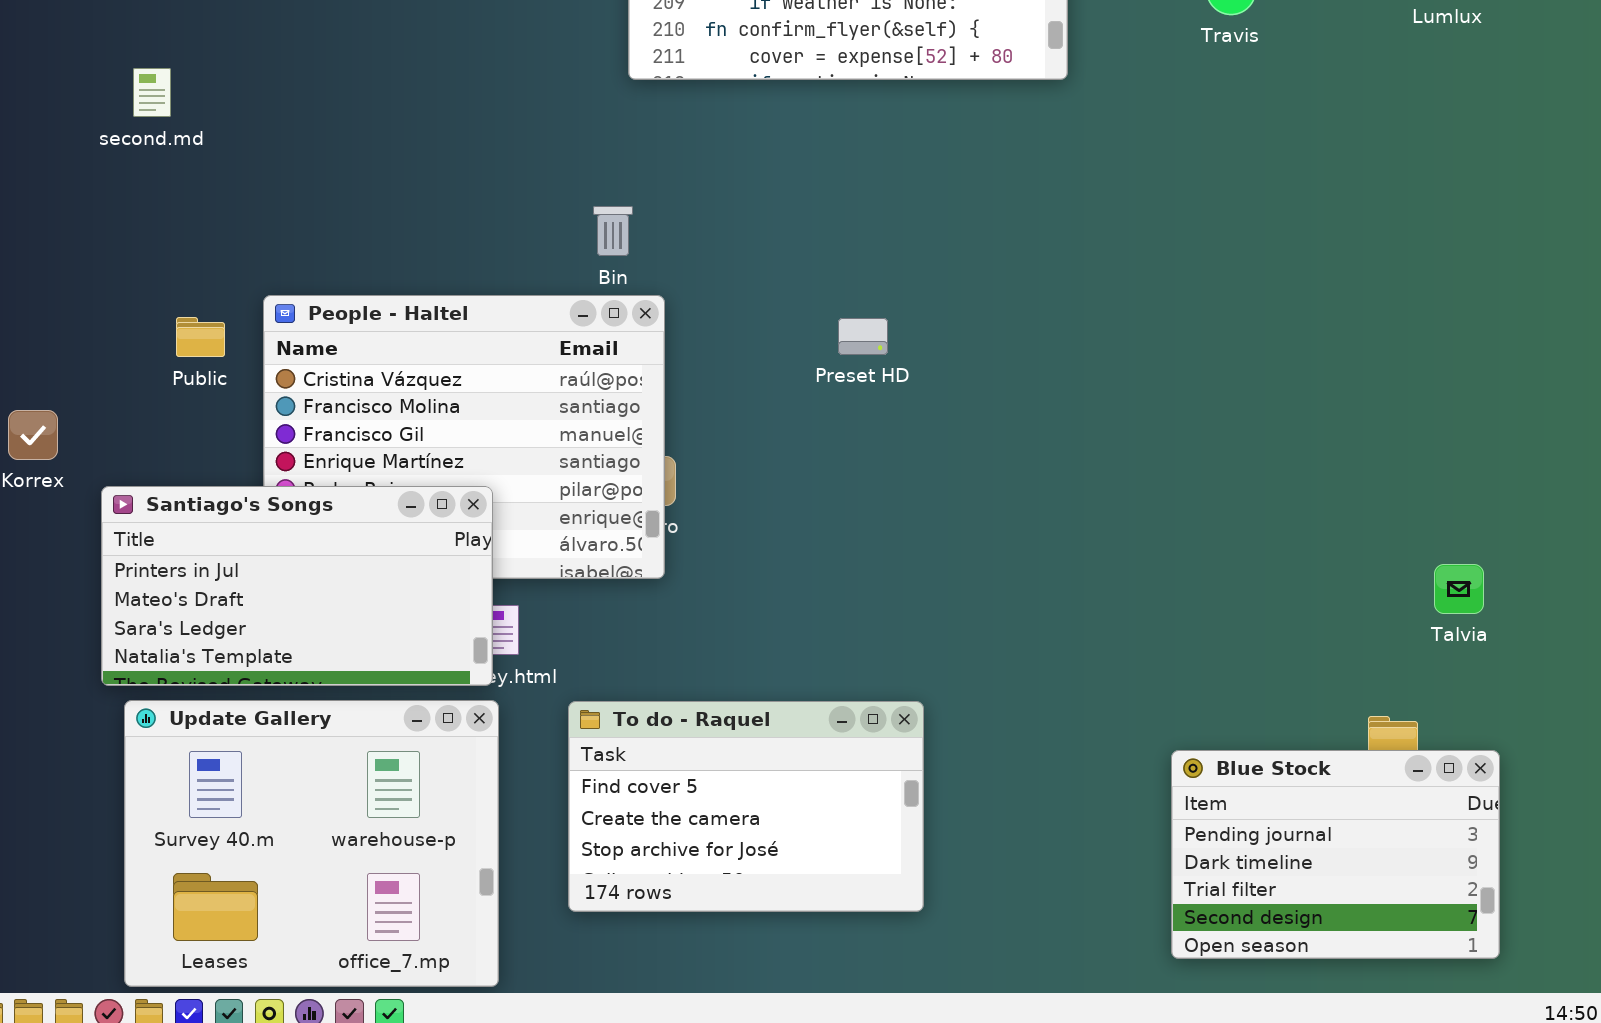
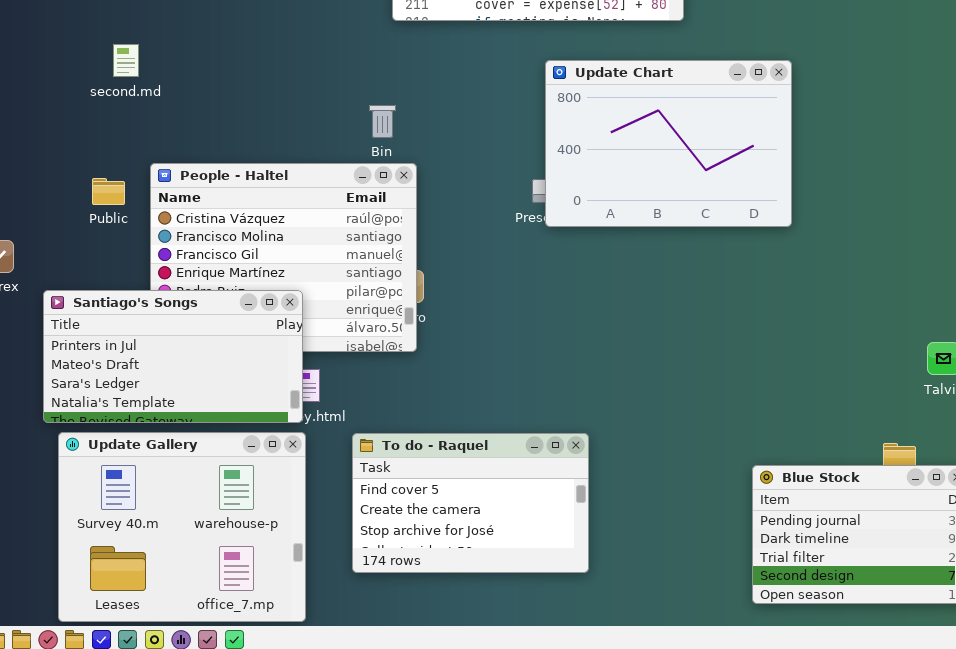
second.md: [133,68,171,117] -> [113,44,139,77], moved
Update Chart: none -> [545,60,792,227], opened

